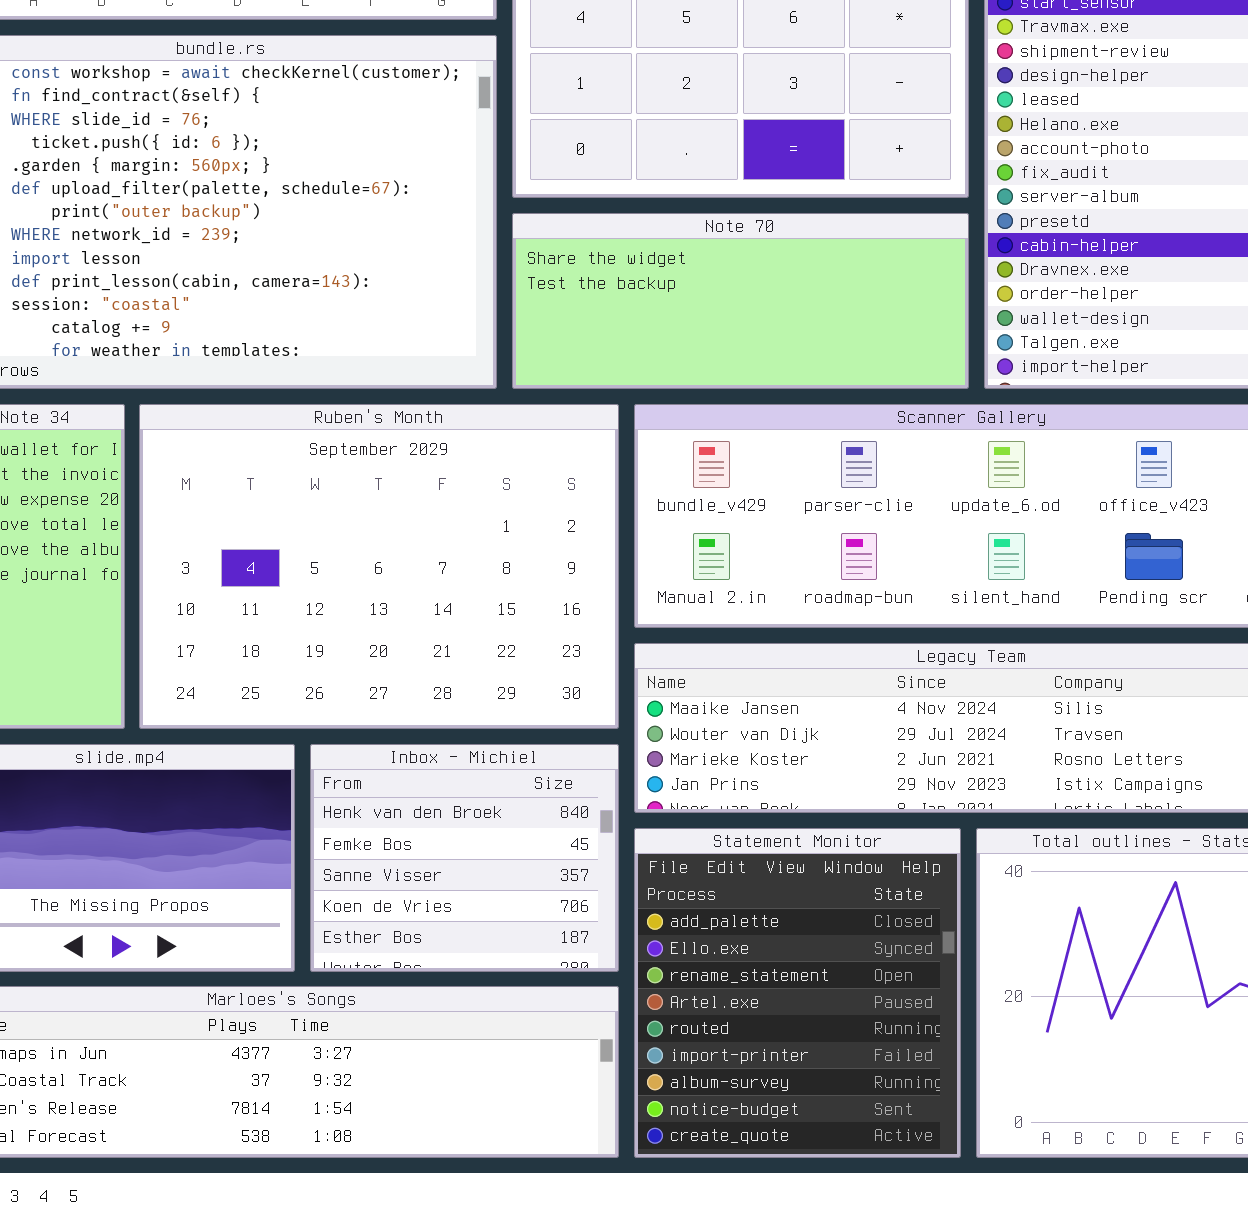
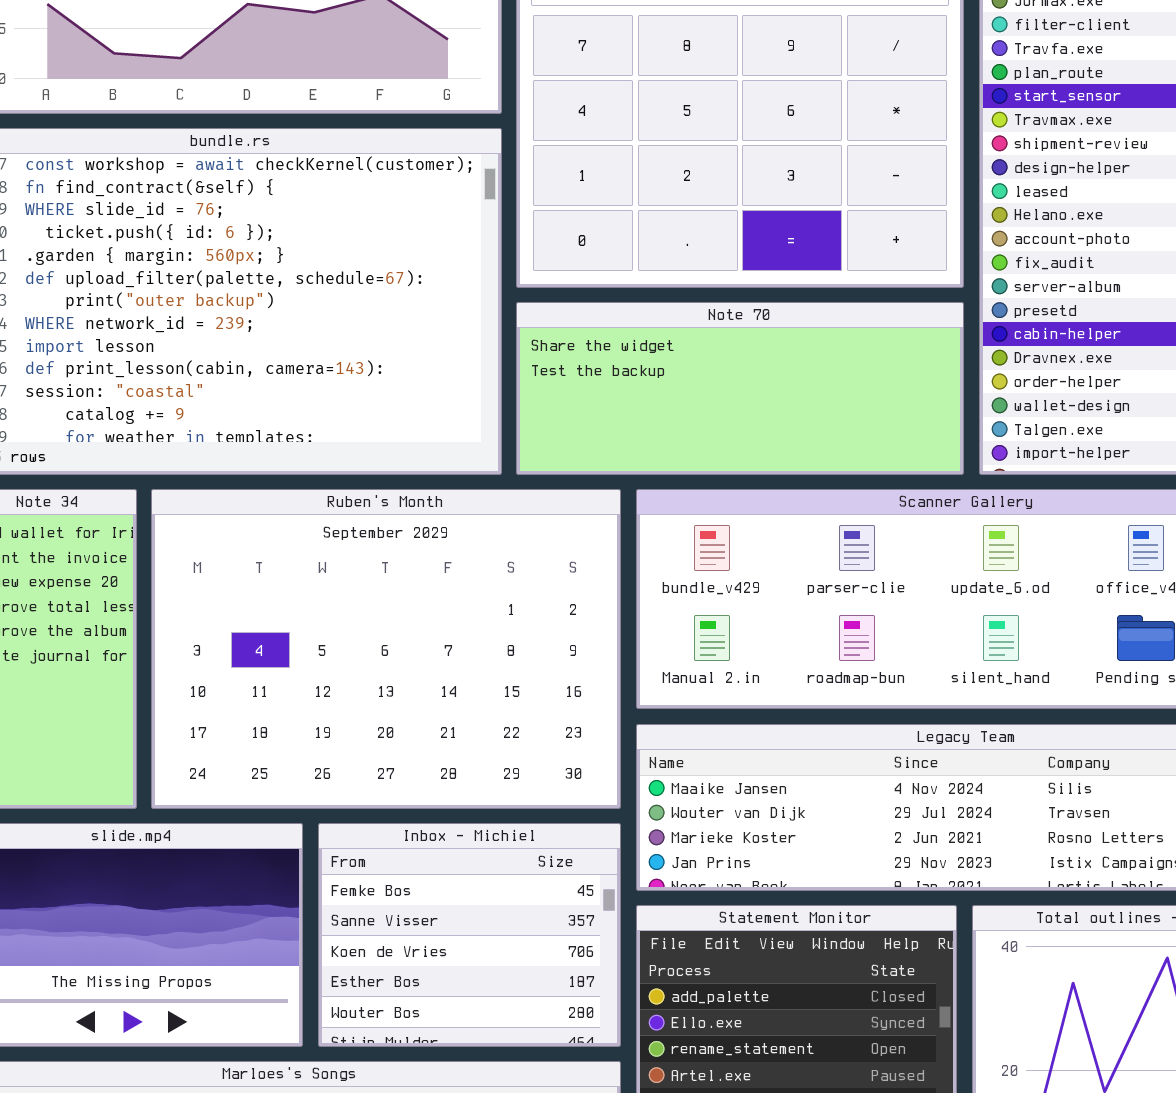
Inbox - Michiel: [310,744,619,972] -> [318,823,621,1047], scrolled down 1 row

